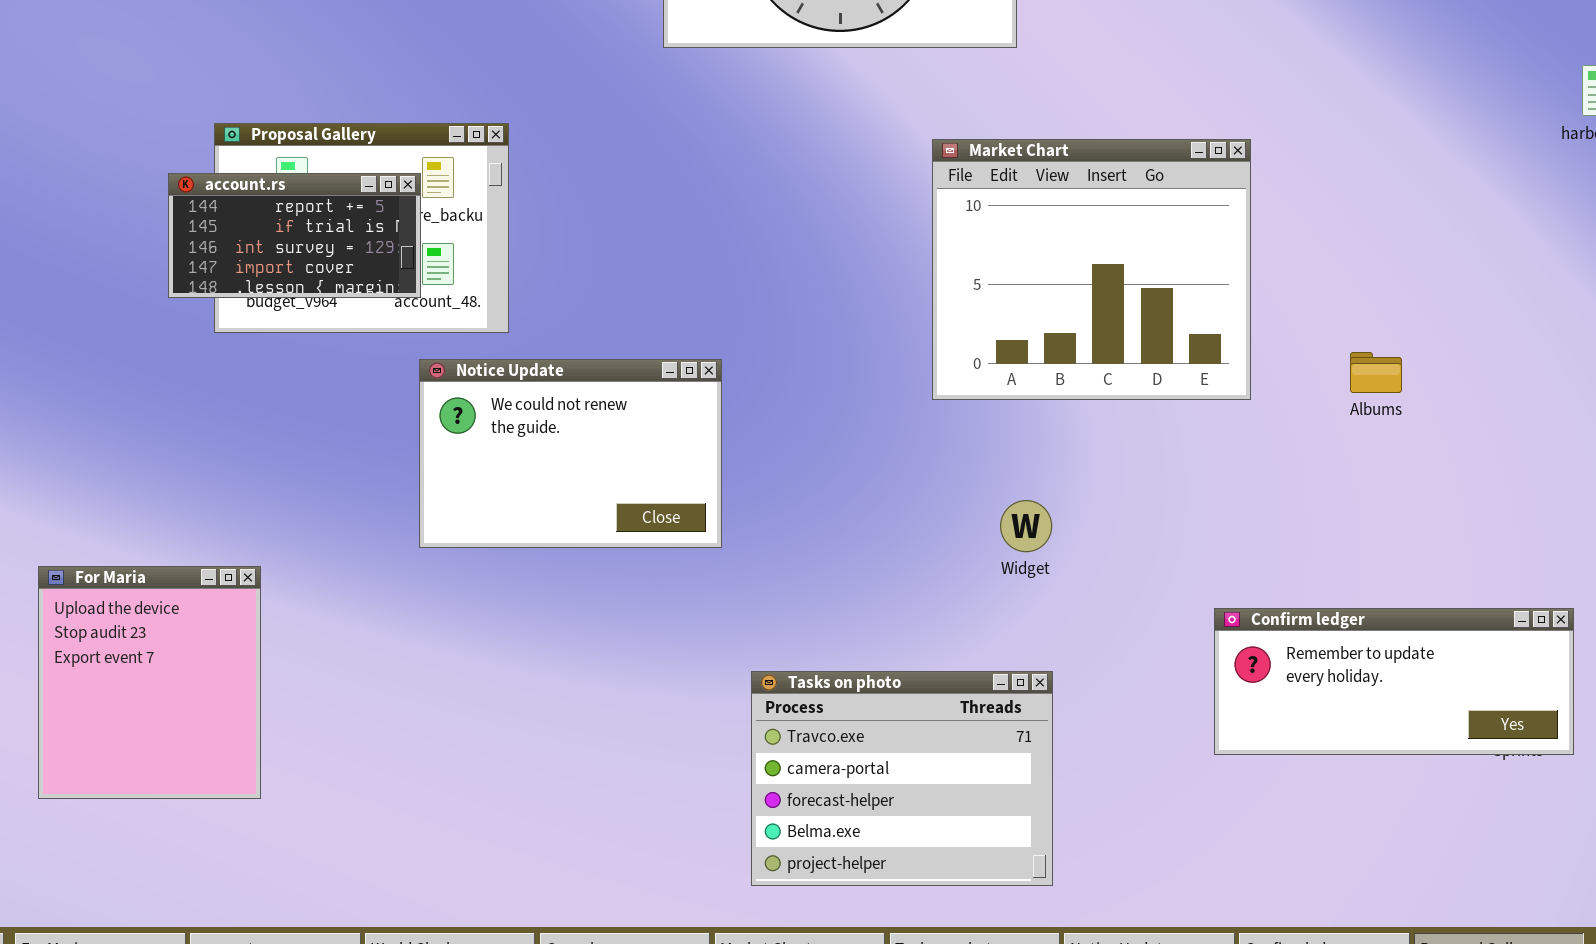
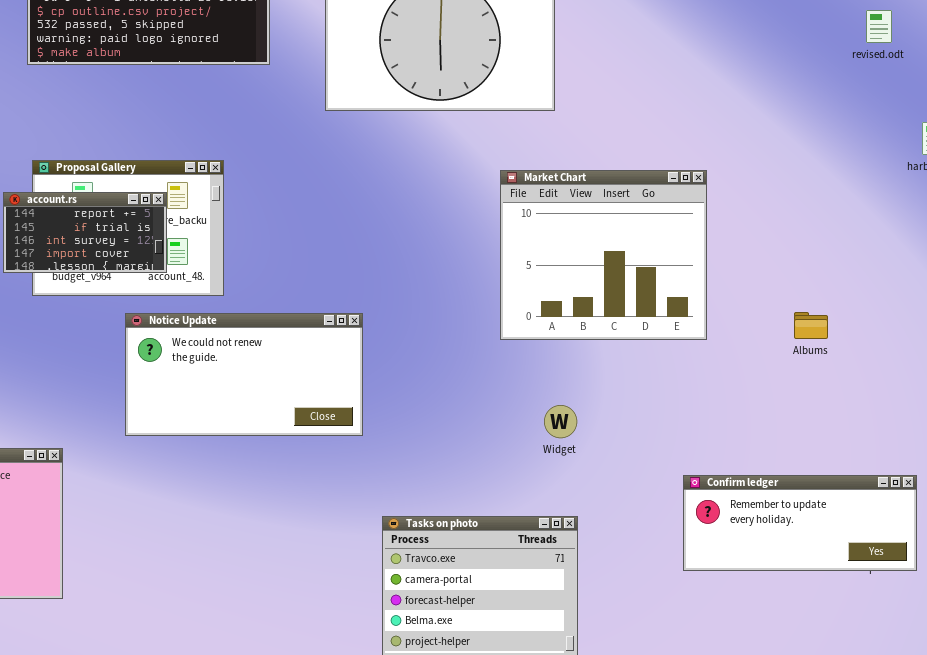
Albums: [1350,352,1402,393] -> [794,312,828,339], moved
Notice Update: [419,359,722,548] -> [125,313,363,436], resized

